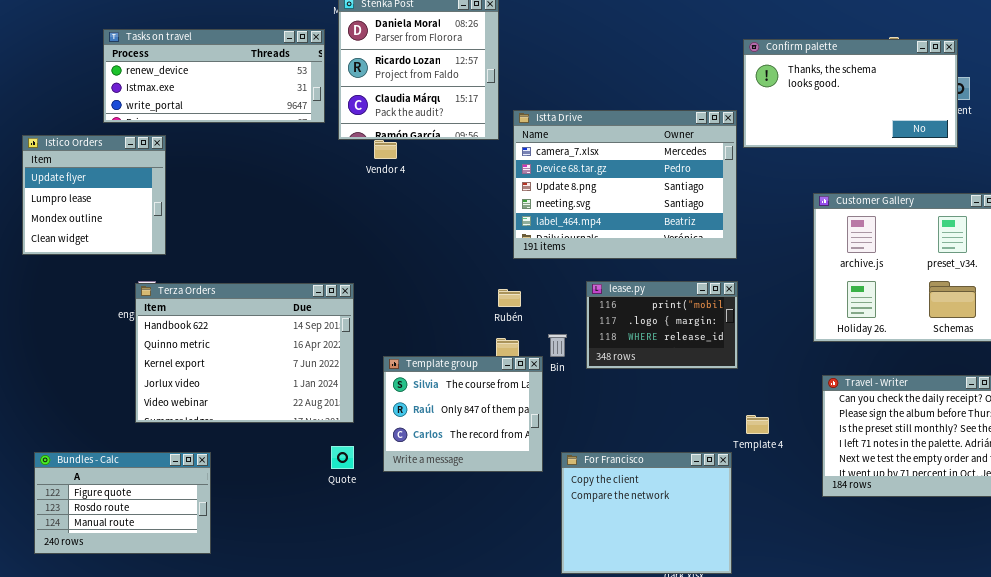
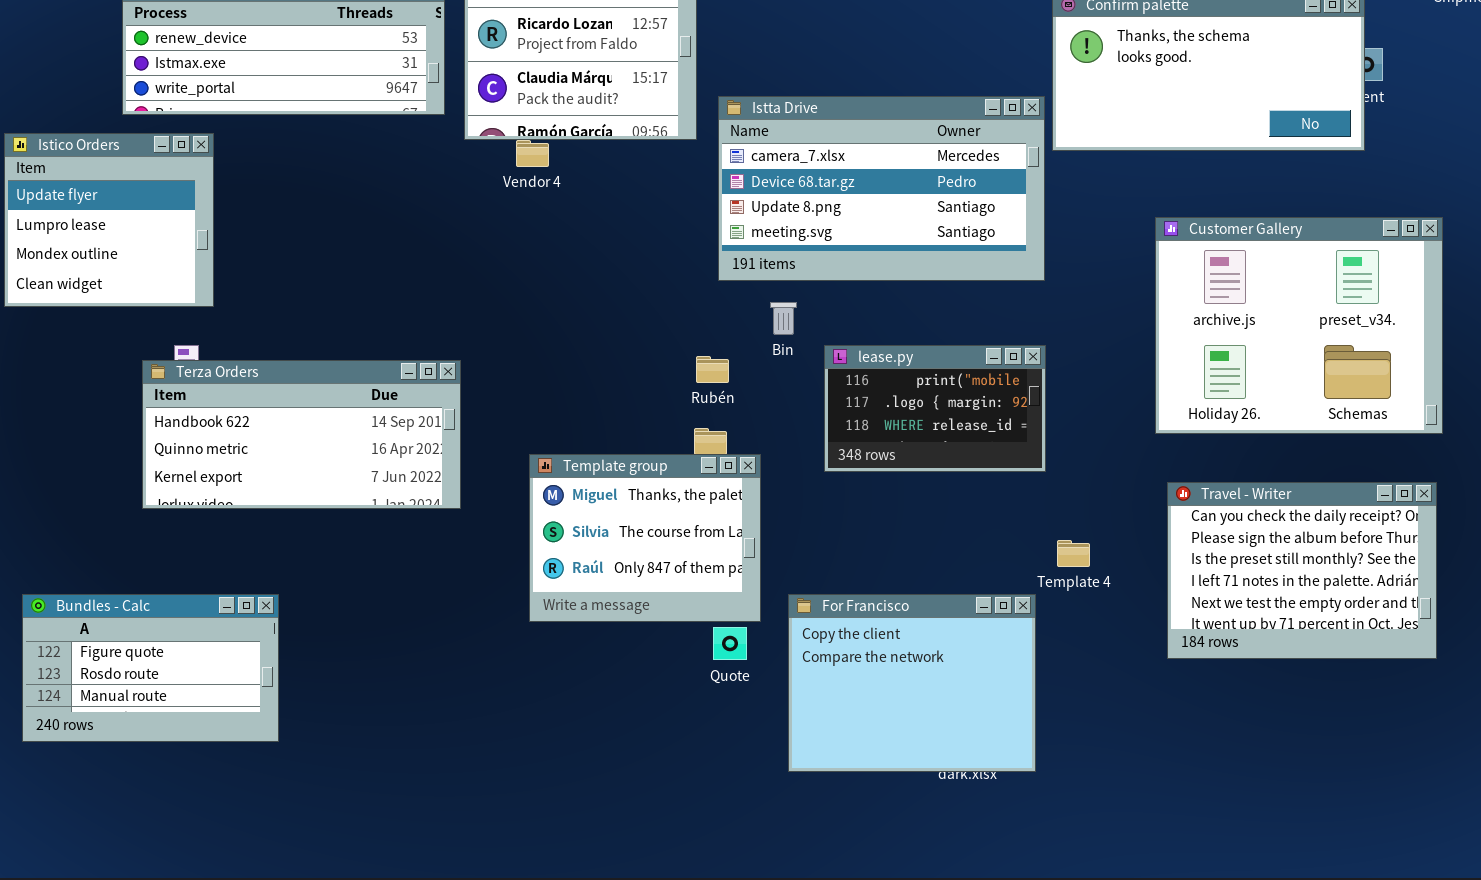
Istta Drive: [513,110,737,259] -> [718,96,1045,281], resized
Terza Orders: [135,283,354,423] -> [142,360,461,509], moved, resized
Bin: [548,334,567,357] -> [770,302,797,335], moved
Template group: [383,356,543,472] -> [529,454,761,622], scrolled up 1 row
Quote: [331,446,354,469] -> [713,627,747,660], moved

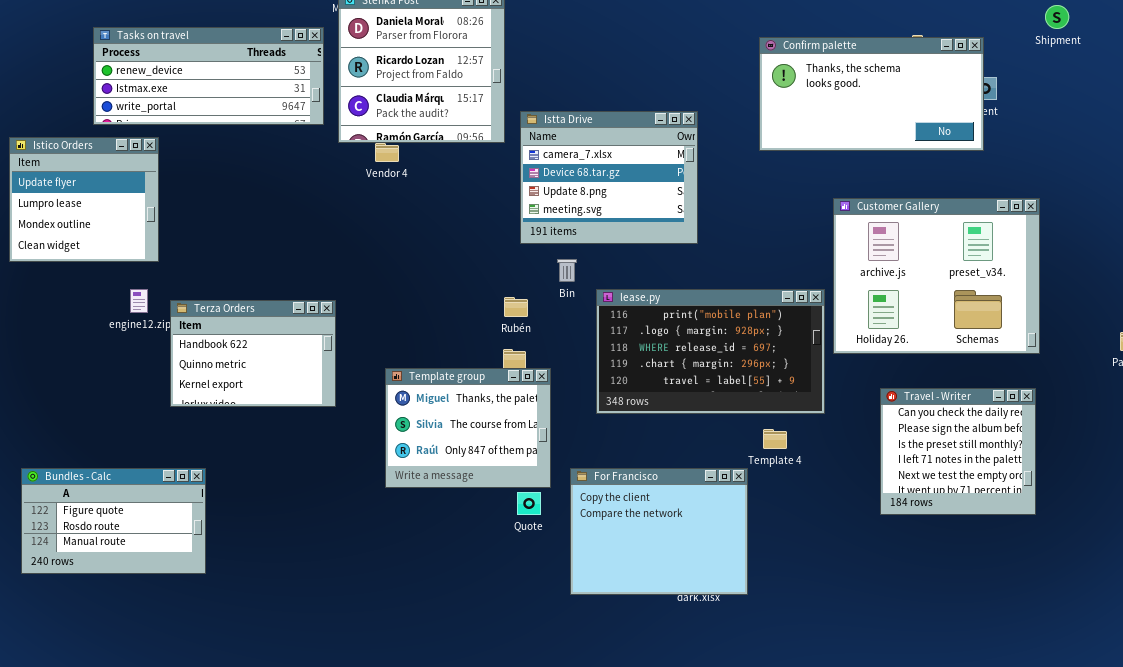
Istta Drive: [718,96,1045,281] -> [520,111,698,244], resized
lease.py: [824,345,1046,472] -> [596,289,825,414], resized
Terza Orders: [142,360,461,509] -> [170,300,336,407], resized
Travel - Writer: [1167,482,1437,659] -> [880,388,1036,515], resized

